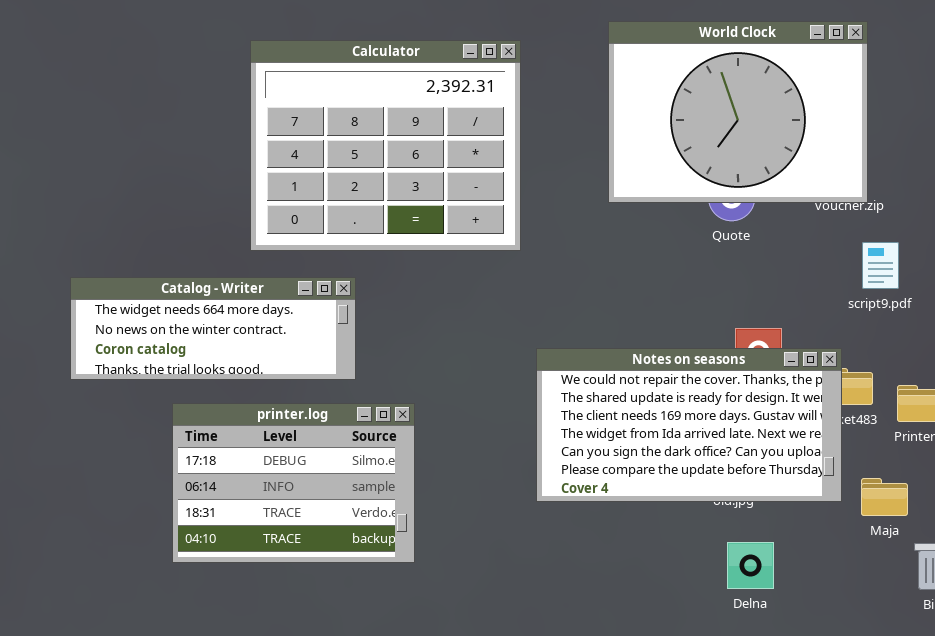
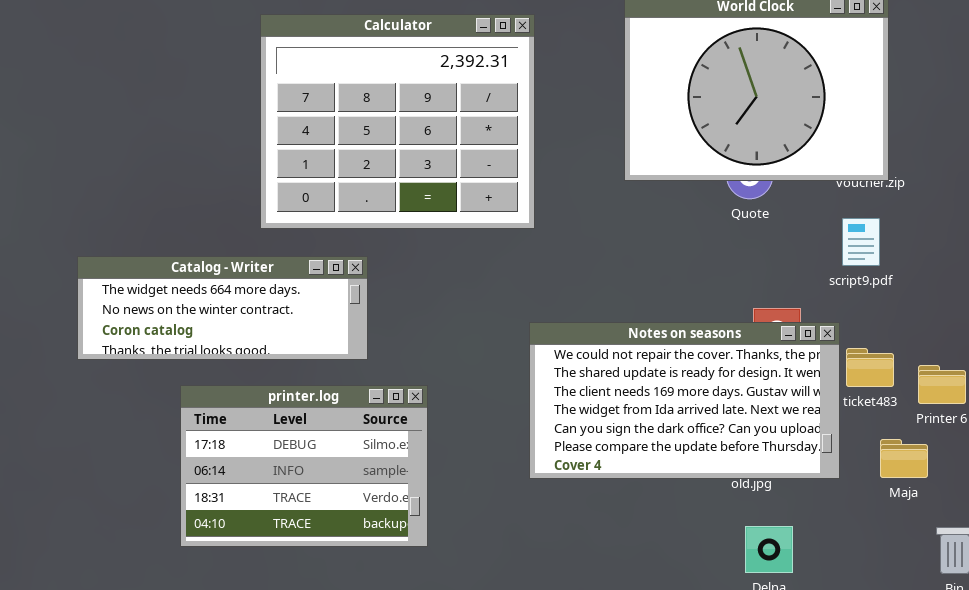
script9.pdf: [862,242,899,289] -> [842,218,880,266], moved
Notes on seasons: [536,348,842,502] -> [529,322,840,479], moved
Maja: [861,478,908,516] -> [880,439,928,478], moved

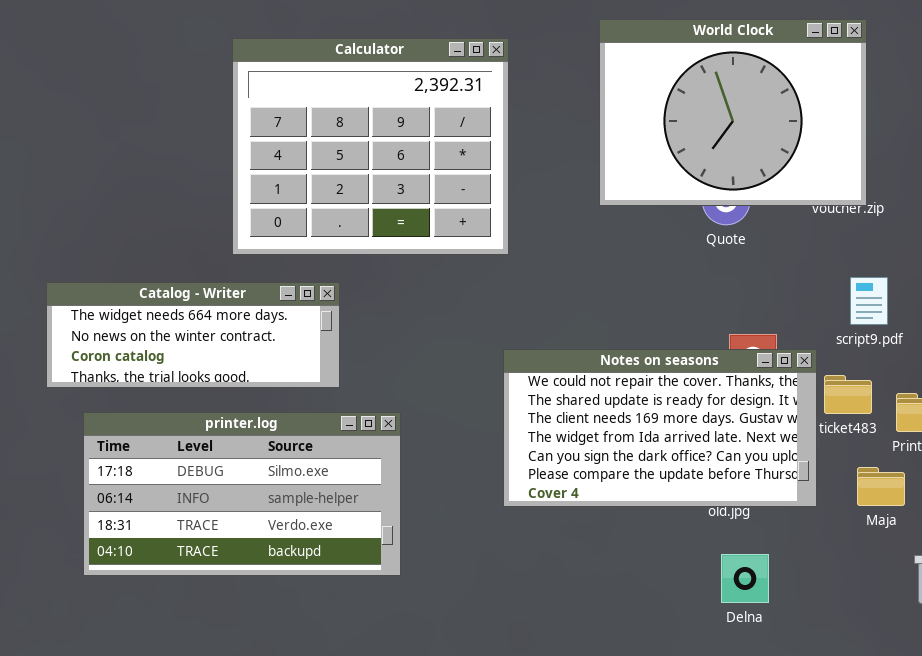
script9.pdf: [842,218,880,266] -> [850,277,888,325], moved
printer.log: [180,385,428,547] -> [83,412,401,576], resized

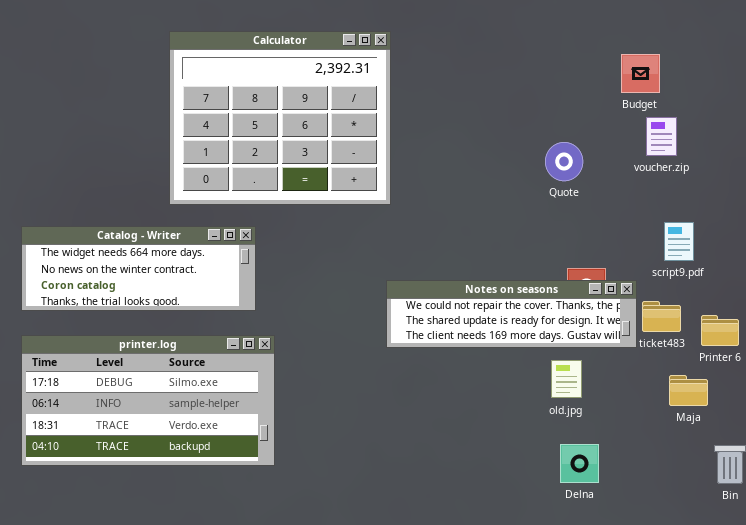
World Clock: [599,19,867,206] -> none, closed
Notes on seasons: [503,349,817,507] -> [386,280,637,348], resized
printer.log: [83,412,401,576] -> [21,335,275,466], moved

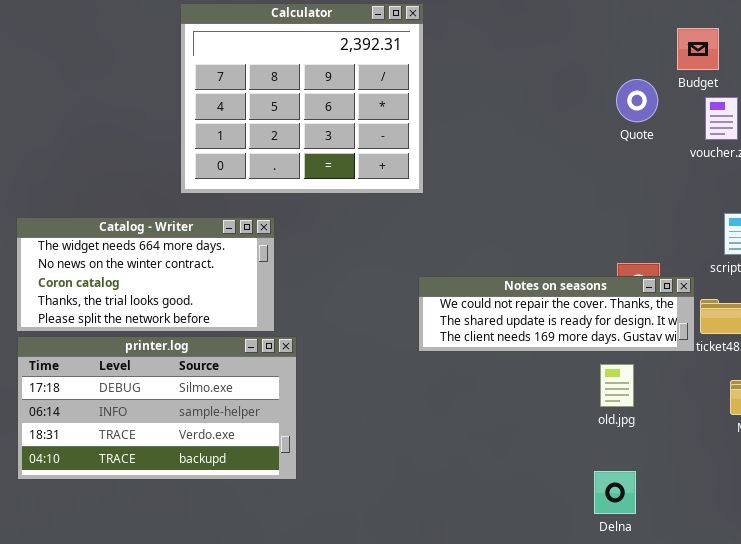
Quote: [545,142,583,181] -> [616,79,658,122], moved
Catalog - Writer: [21,226,256,311] -> [16,217,275,332], resized
Delna: [560,444,599,483] -> [594,471,636,514], moved

